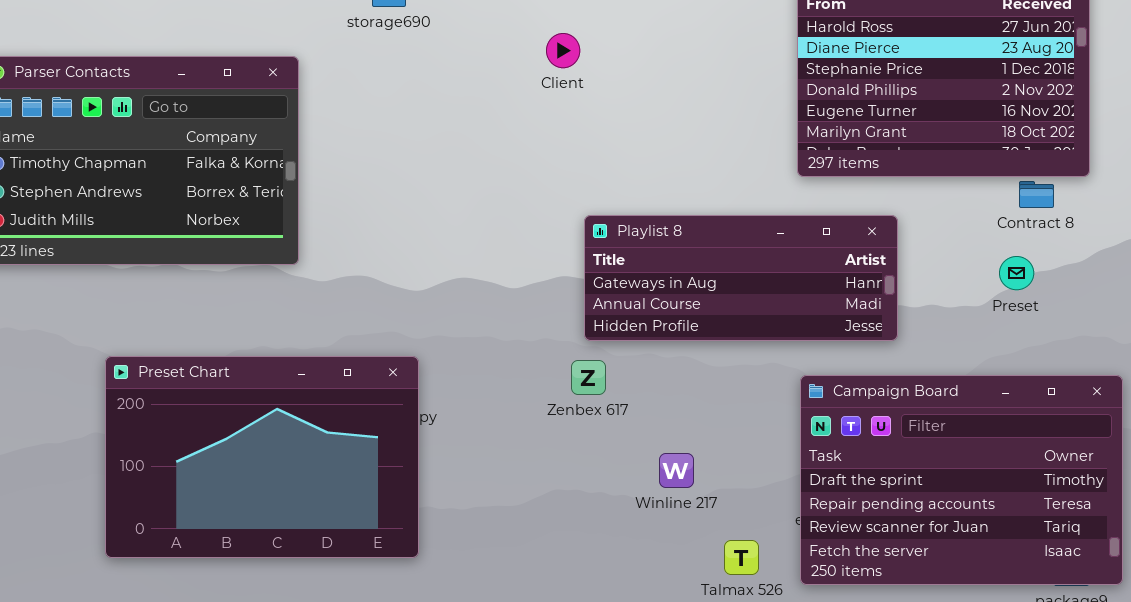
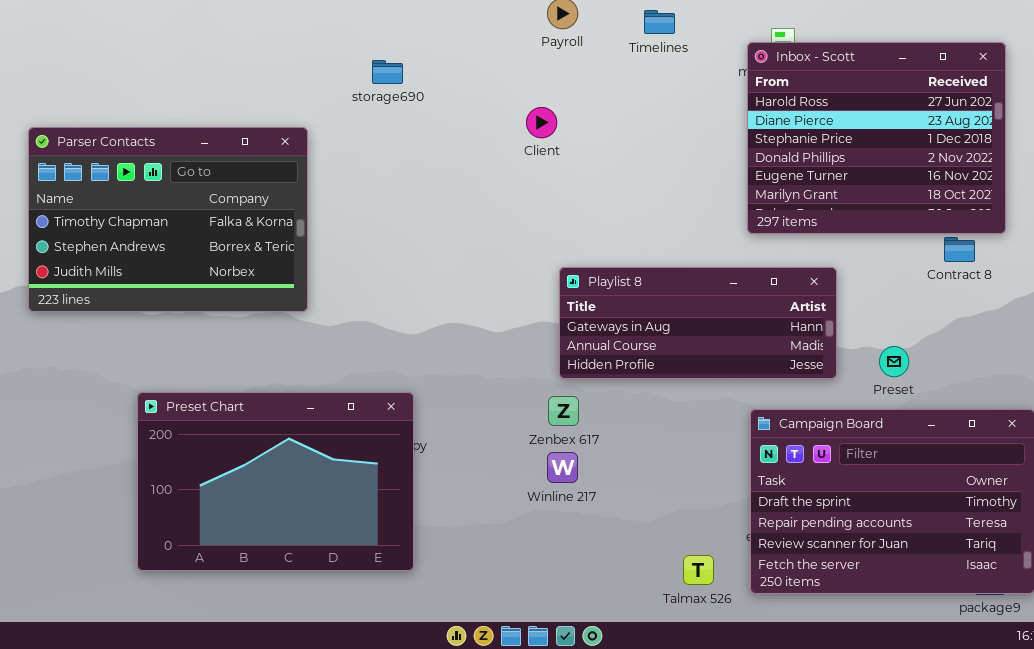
Preset: [999,256,1034,290] -> [879,346,909,377], moved
Winline 217: [659,453,694,488] -> [547,452,578,483], moved

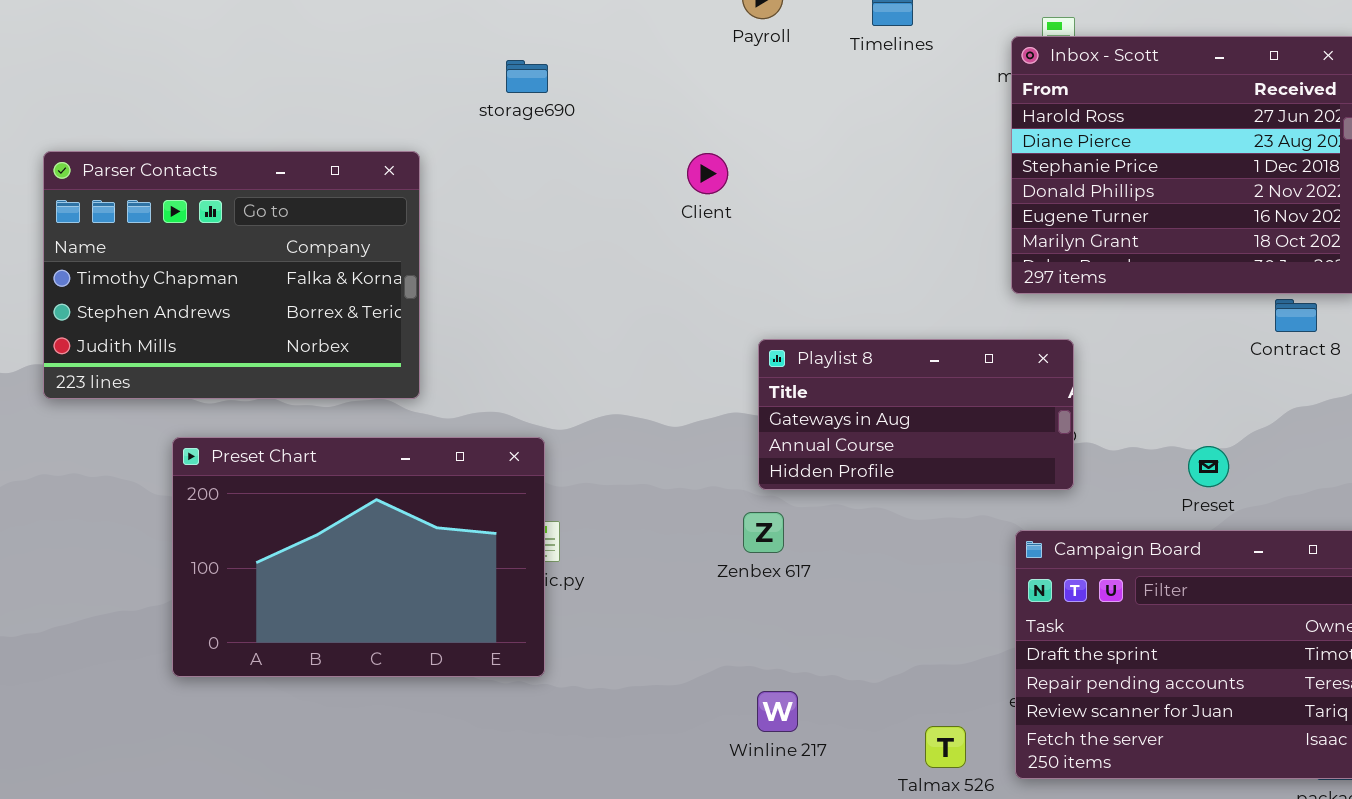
Client: [526,107,557,138] -> [687,153,728,194], moved
Playlist 8: [559,267,837,379] -> [758,339,1074,490], resized
Preset Chart: [137,392,414,571] -> [172,437,545,677], moved
Winline 217: [547,452,578,483] -> [757,691,798,732], moved

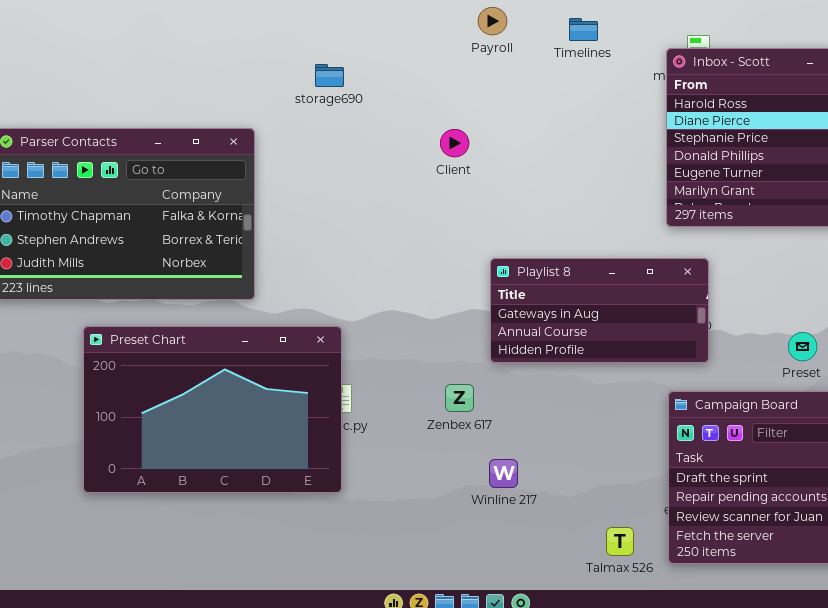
Zenbex 617: [743,512,784,553] -> [445,384,474,412], moved
Winline 217: [757,691,798,732] -> [489,459,518,488], moved

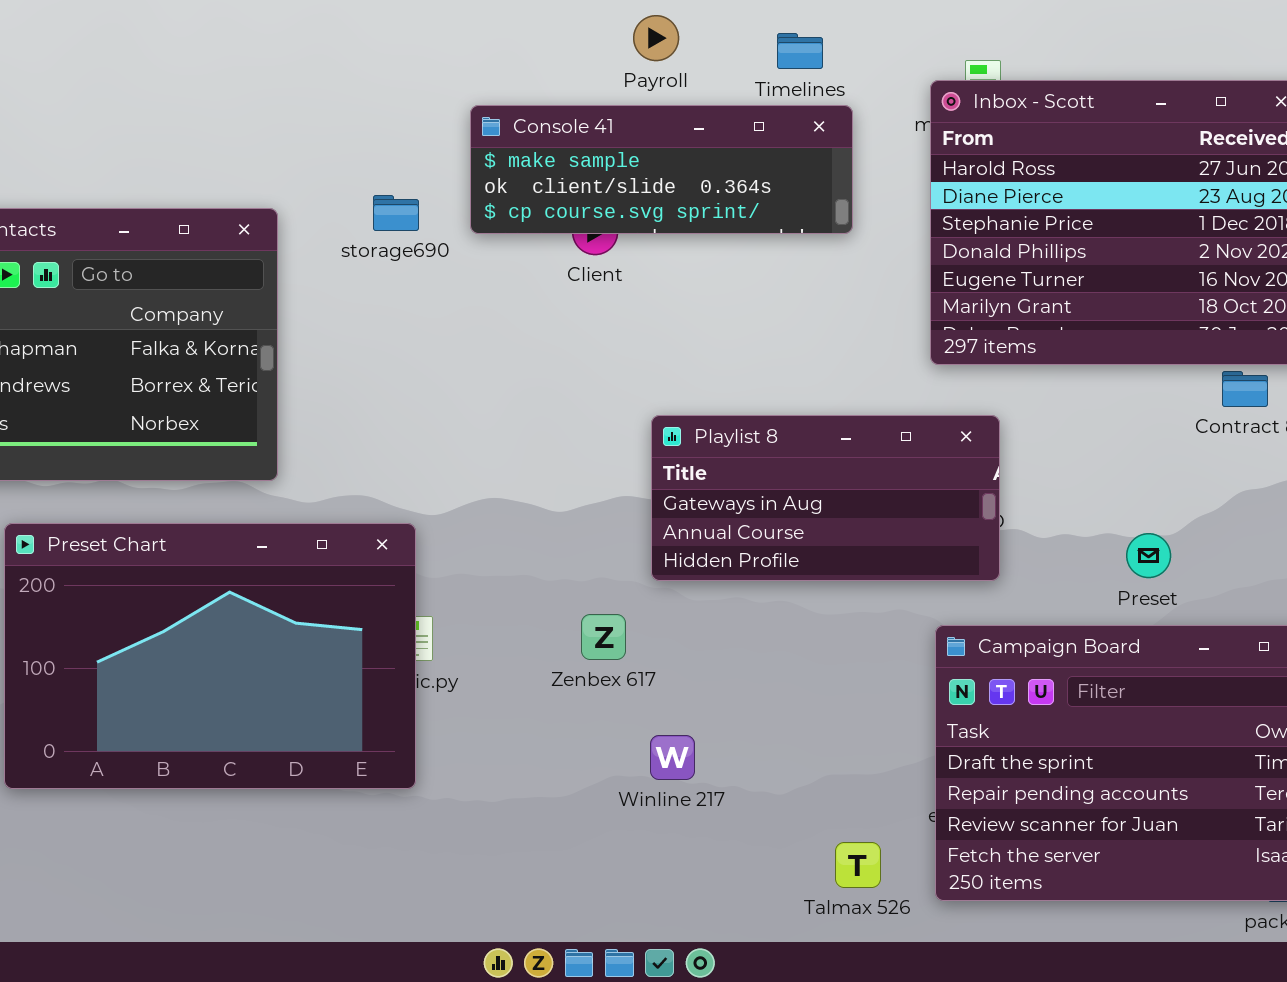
Console 41: none -> [470,105,853,234], opened
storage690: [315,64,344,87] -> [373,195,419,231], moved

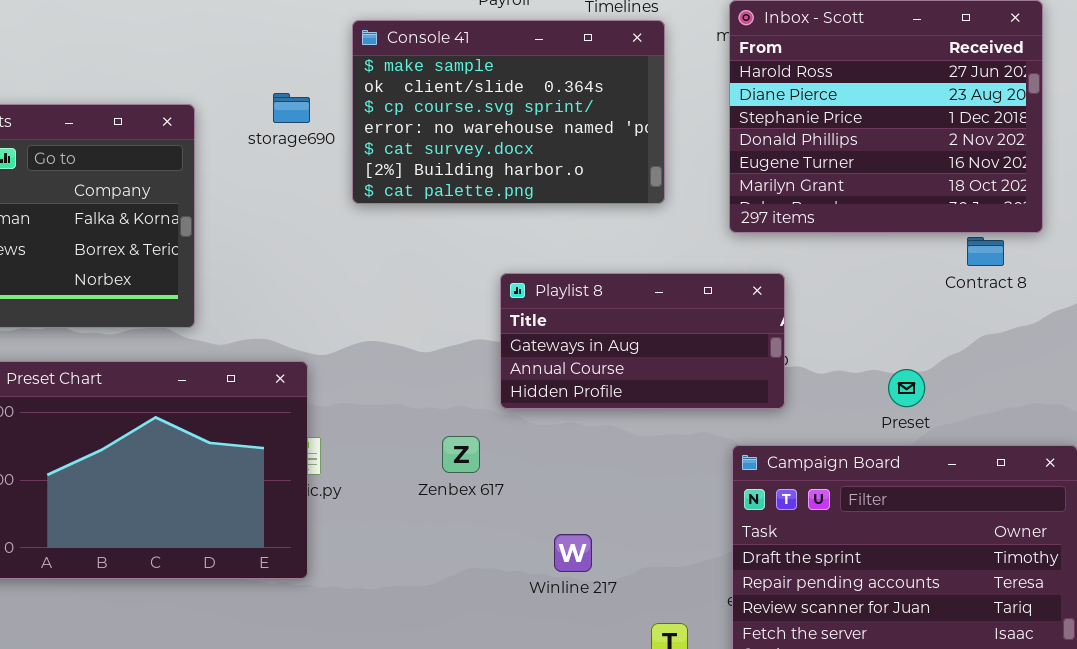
Console 41: [470,105,853,234] -> [352,20,665,204], resized
Winline 217: [650,735,695,780] -> [554,534,592,572], moved

